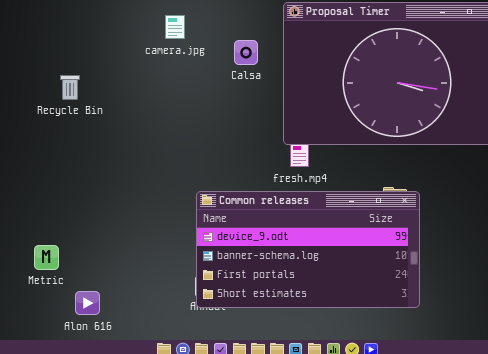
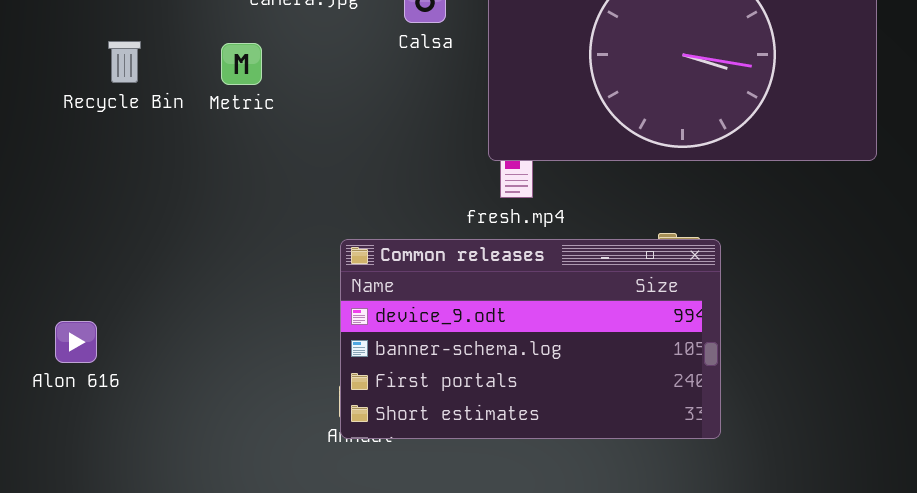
Metric: [34,245,59,270] -> [221,43,262,85], moved
Alon 616: [75,291,100,315] -> [55,321,97,363], moved

